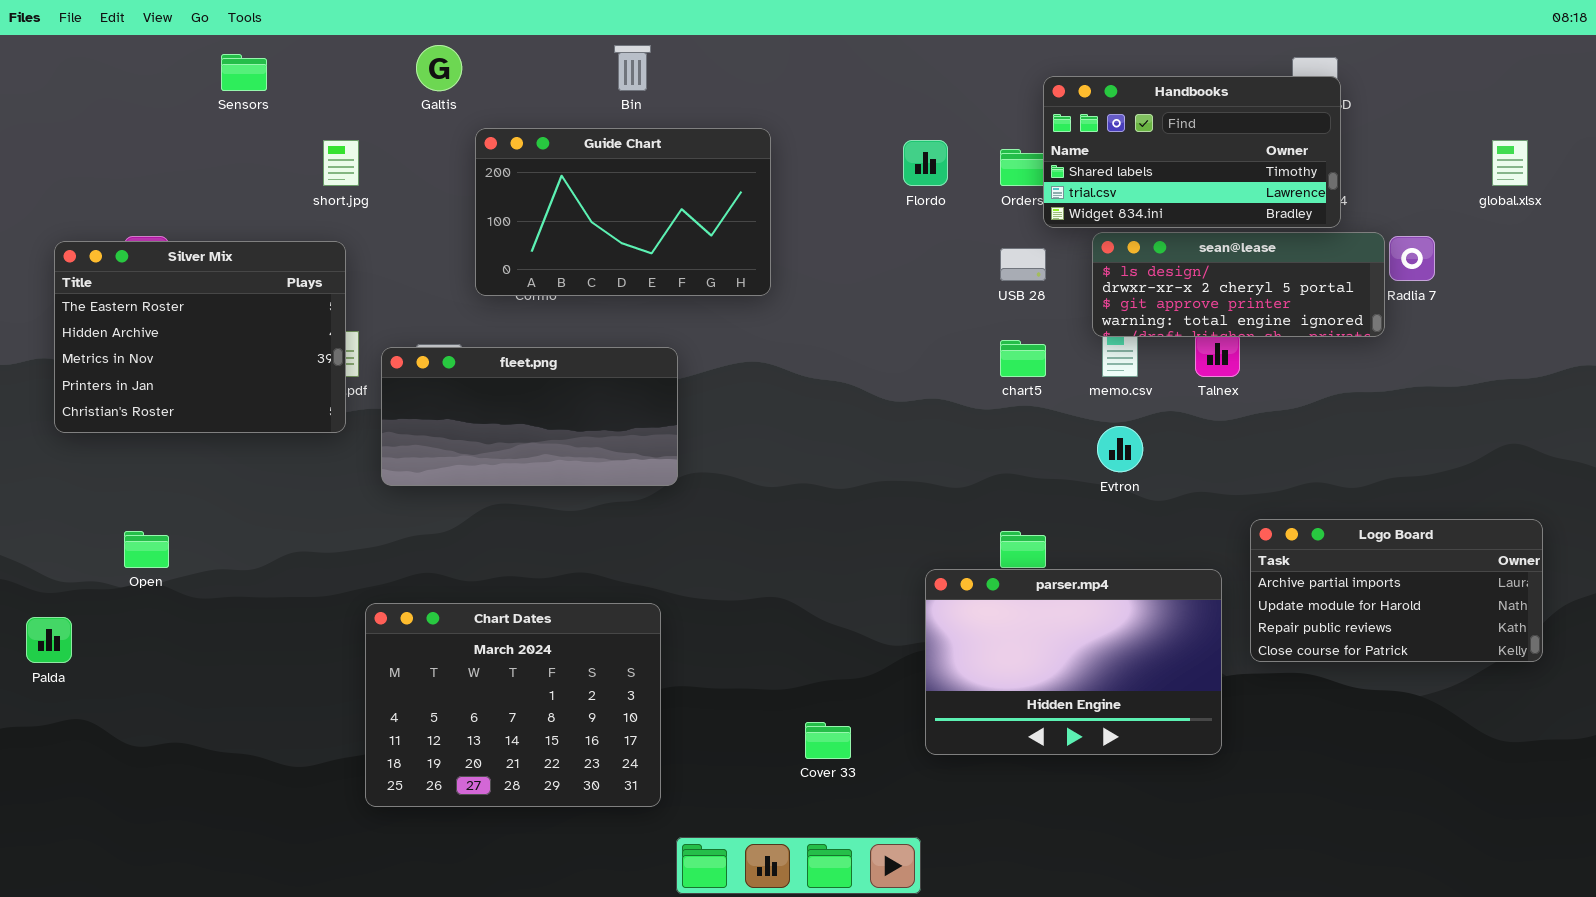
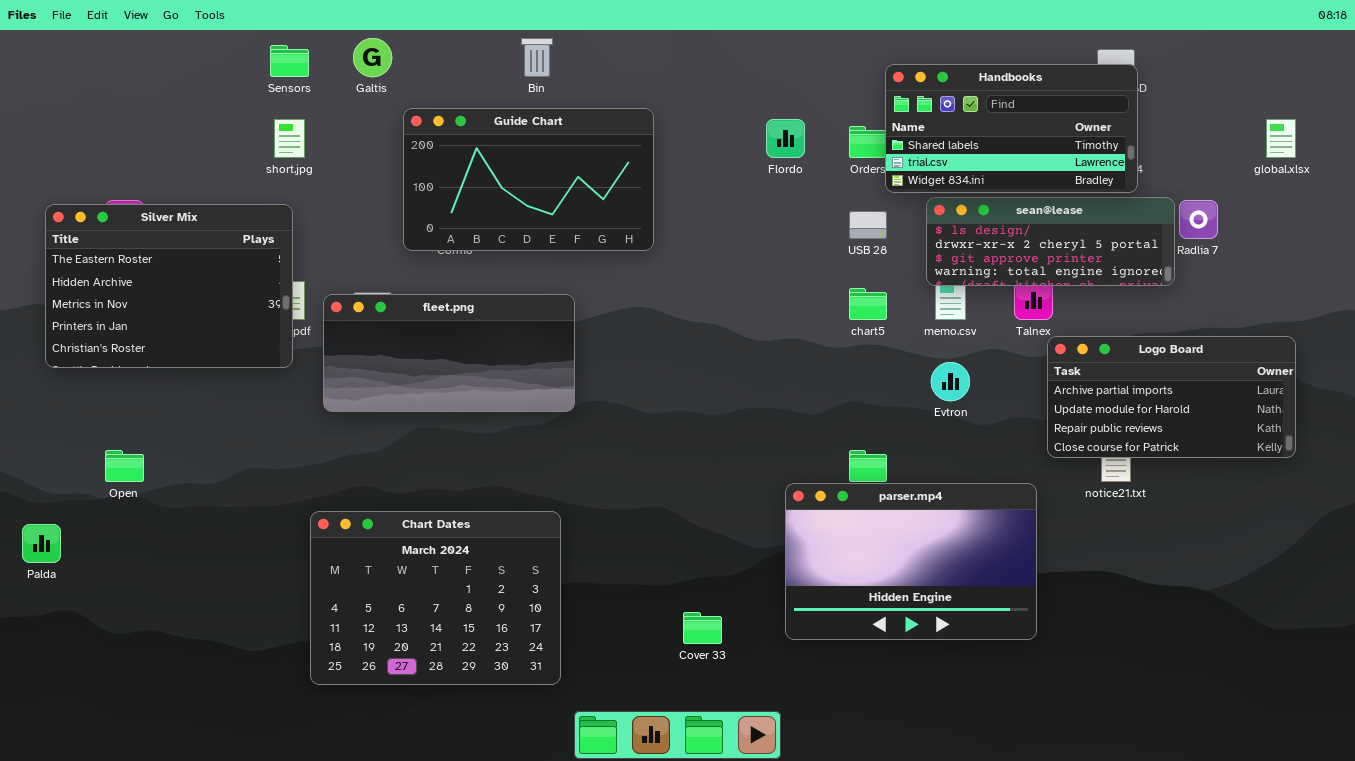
Sensors: [221,54,267,91] -> [270,45,309,77], moved
Logo Board: [1250,519,1543,662] -> [1047,336,1296,458], moved

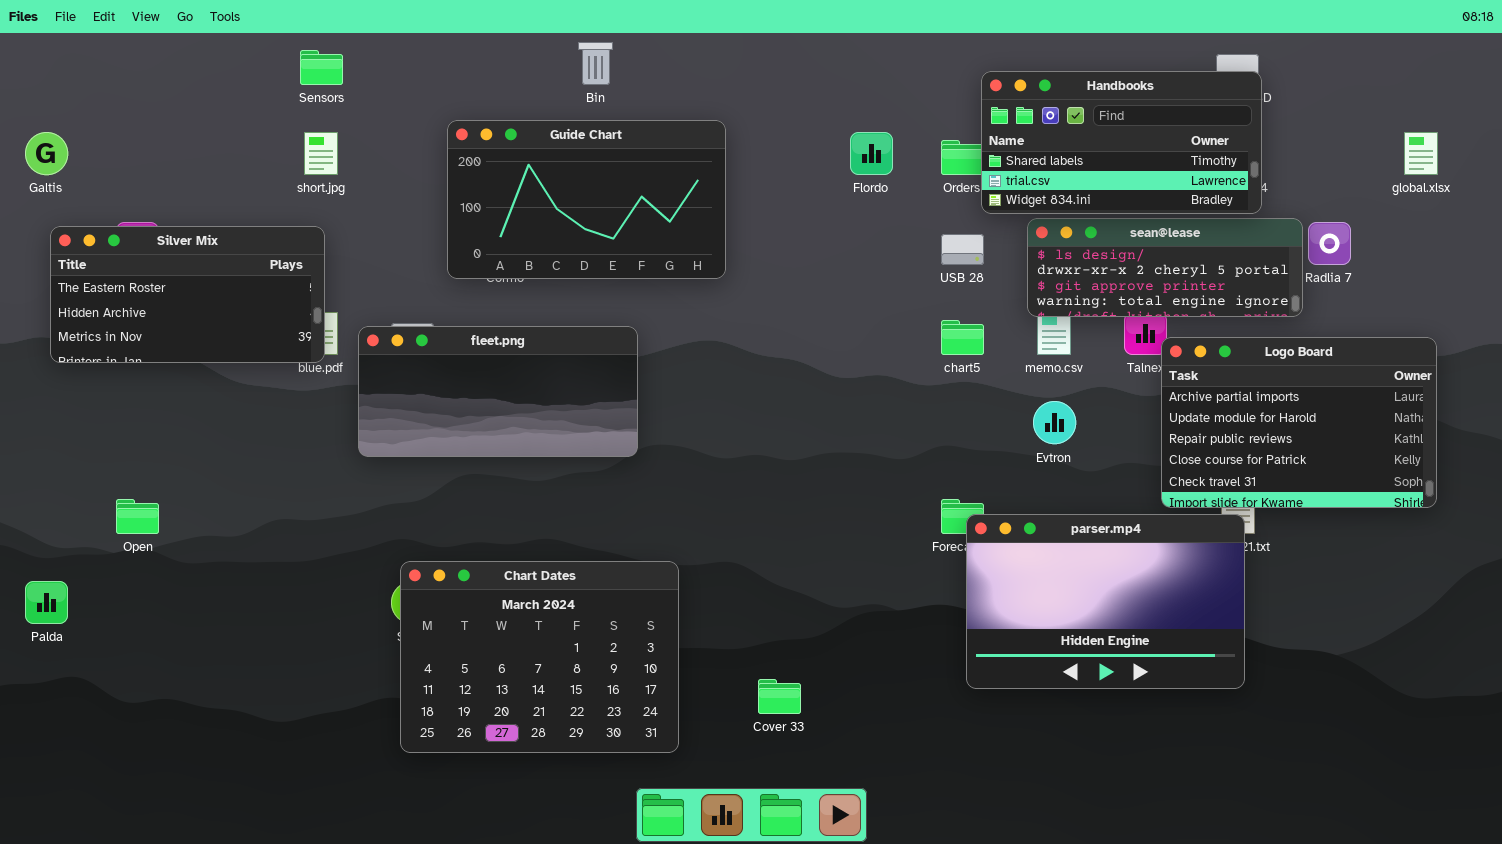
Galtis: [353,38,392,77] -> [25,132,68,175], moved
Silver Mix: [45,204,293,368] -> [50,226,325,363], resized
Logo Board: [1047,336,1296,458] -> [1161,337,1437,508], resized
parser.mp4: [785,483,1037,640] -> [966,514,1245,689], moved
Chart Dates: [310,511,561,685] -> [400,561,679,753], moved

